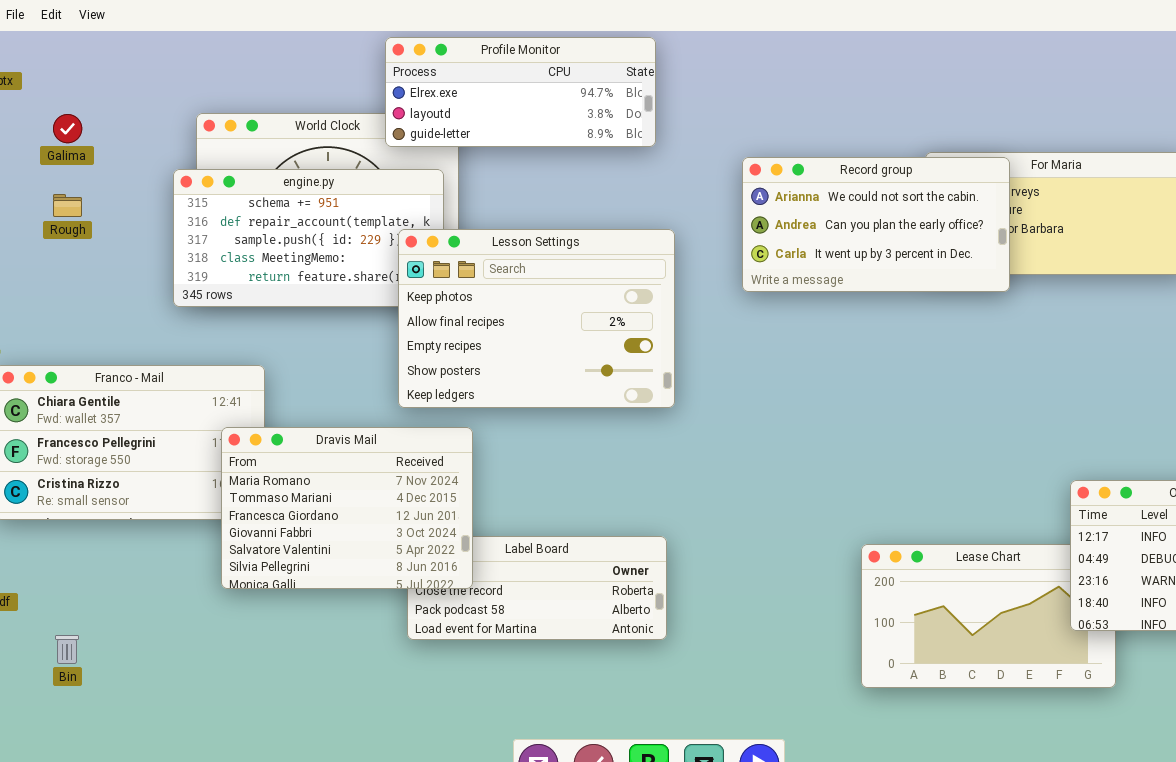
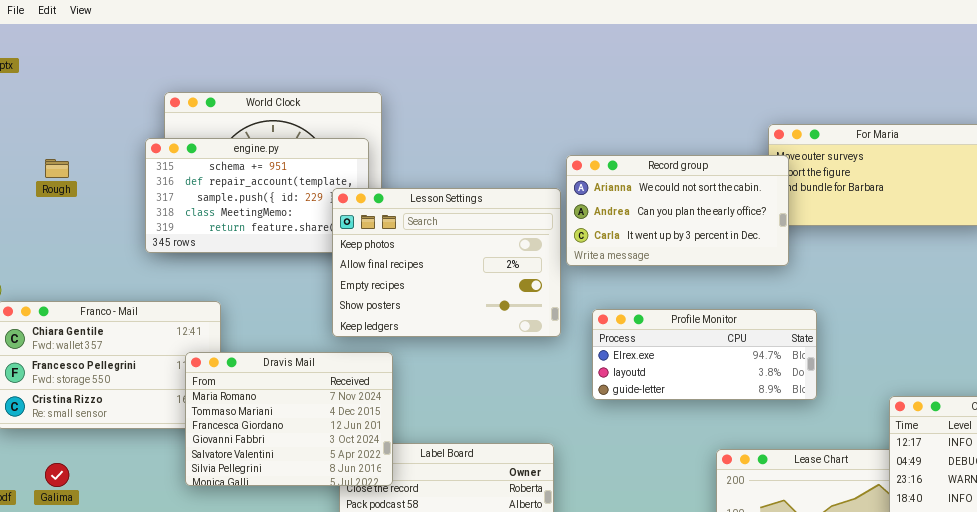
Profile Monitor: [385,37,656,147] -> [592,309,817,400], moved
Galima: [53,114,82,143] -> [45,463,69,487], moved
Record group: [742,157,1010,292] -> [566,155,789,266], moved

